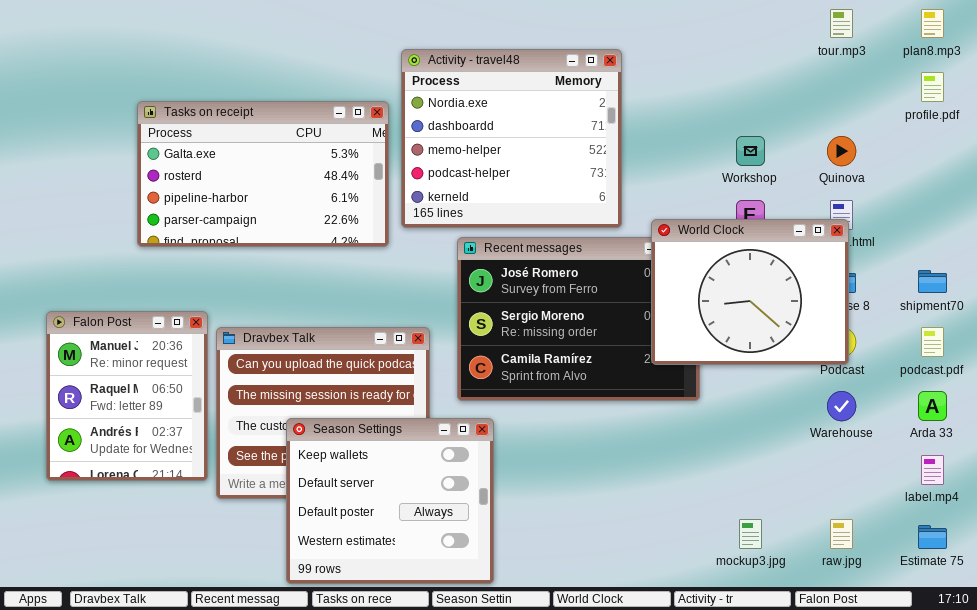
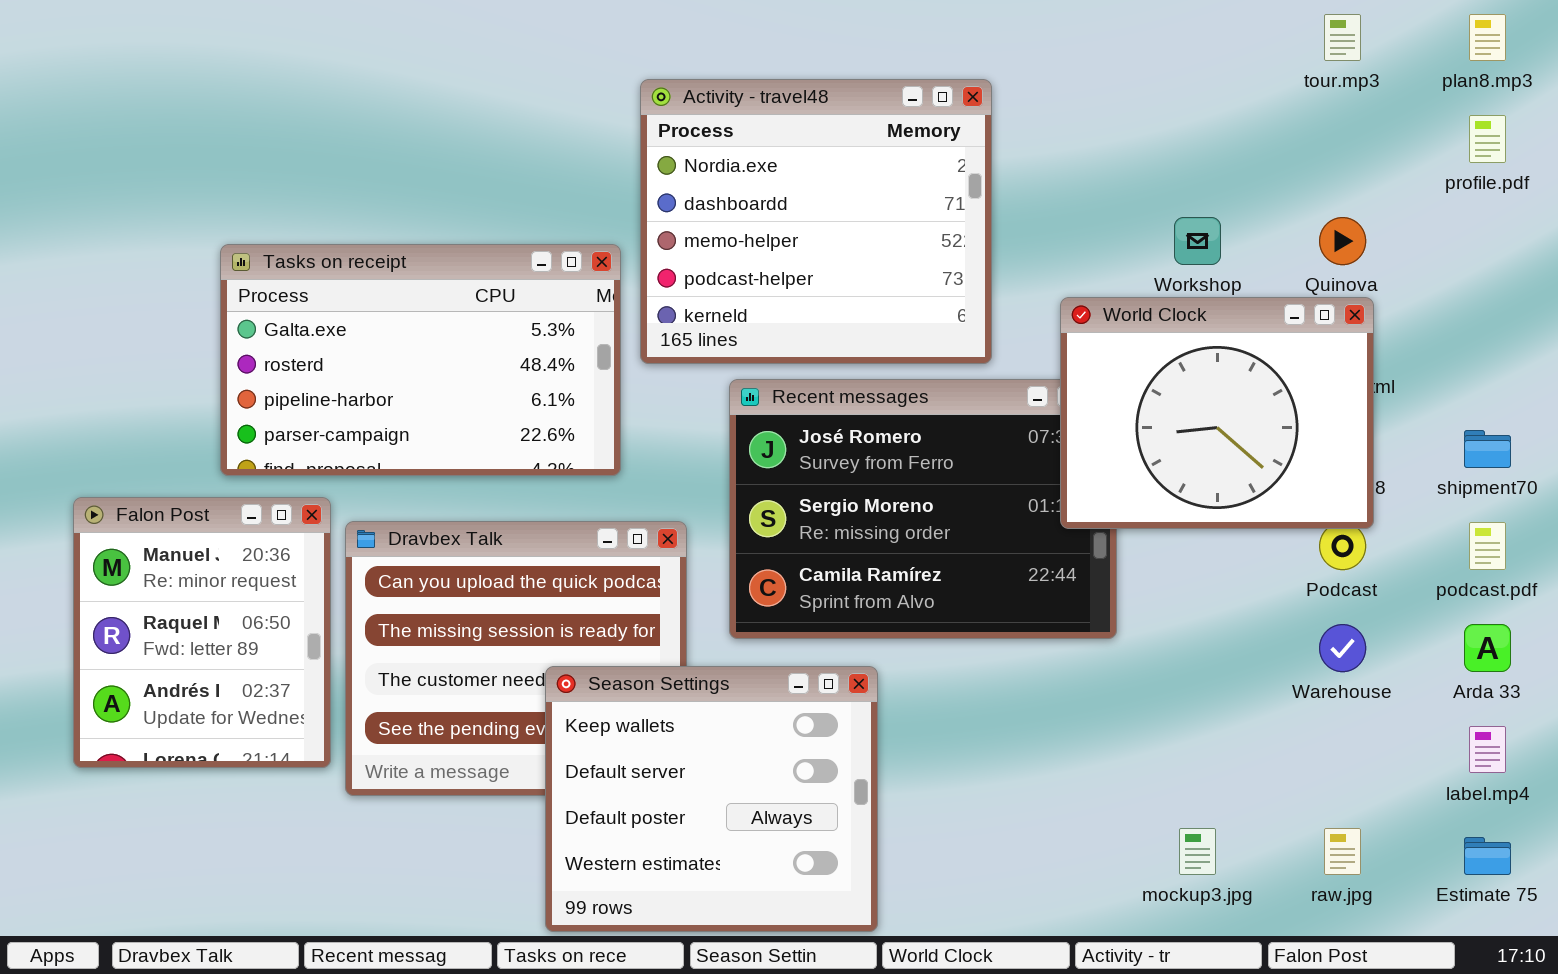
Tasks on receipt: [137,101,389,247] -> [220,244,621,476], moved
World Clock: [651,219,849,365] -> [1060,297,1374,529], moved
Season Settings: [286,418,494,584] -> [545,666,878,932], moved

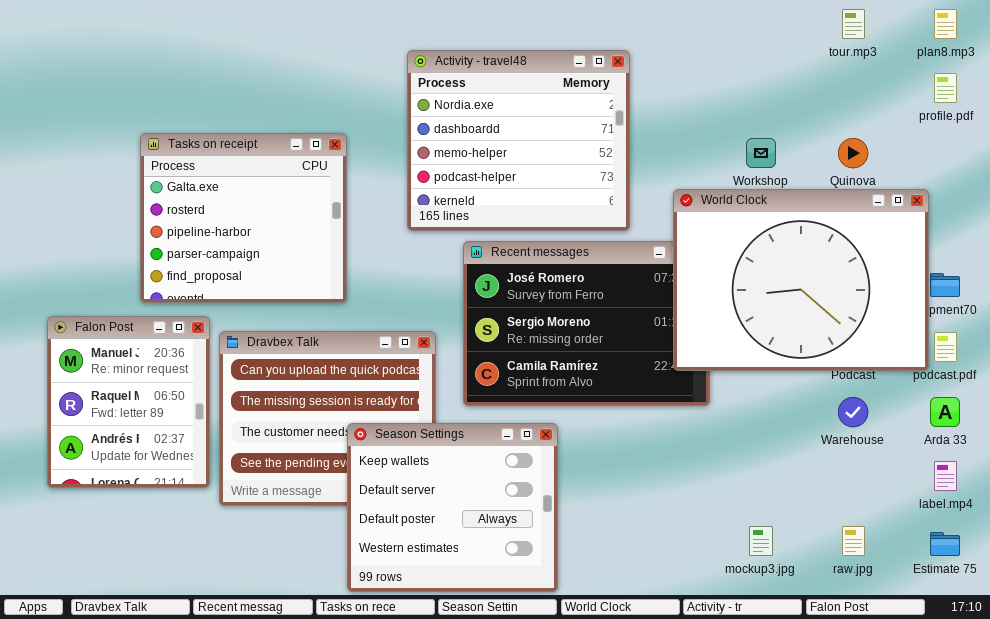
Tasks on receipt: [220,244,621,476] -> [140,133,347,303], resized
World Clock: [1060,297,1374,529] -> [673,189,929,371], resized

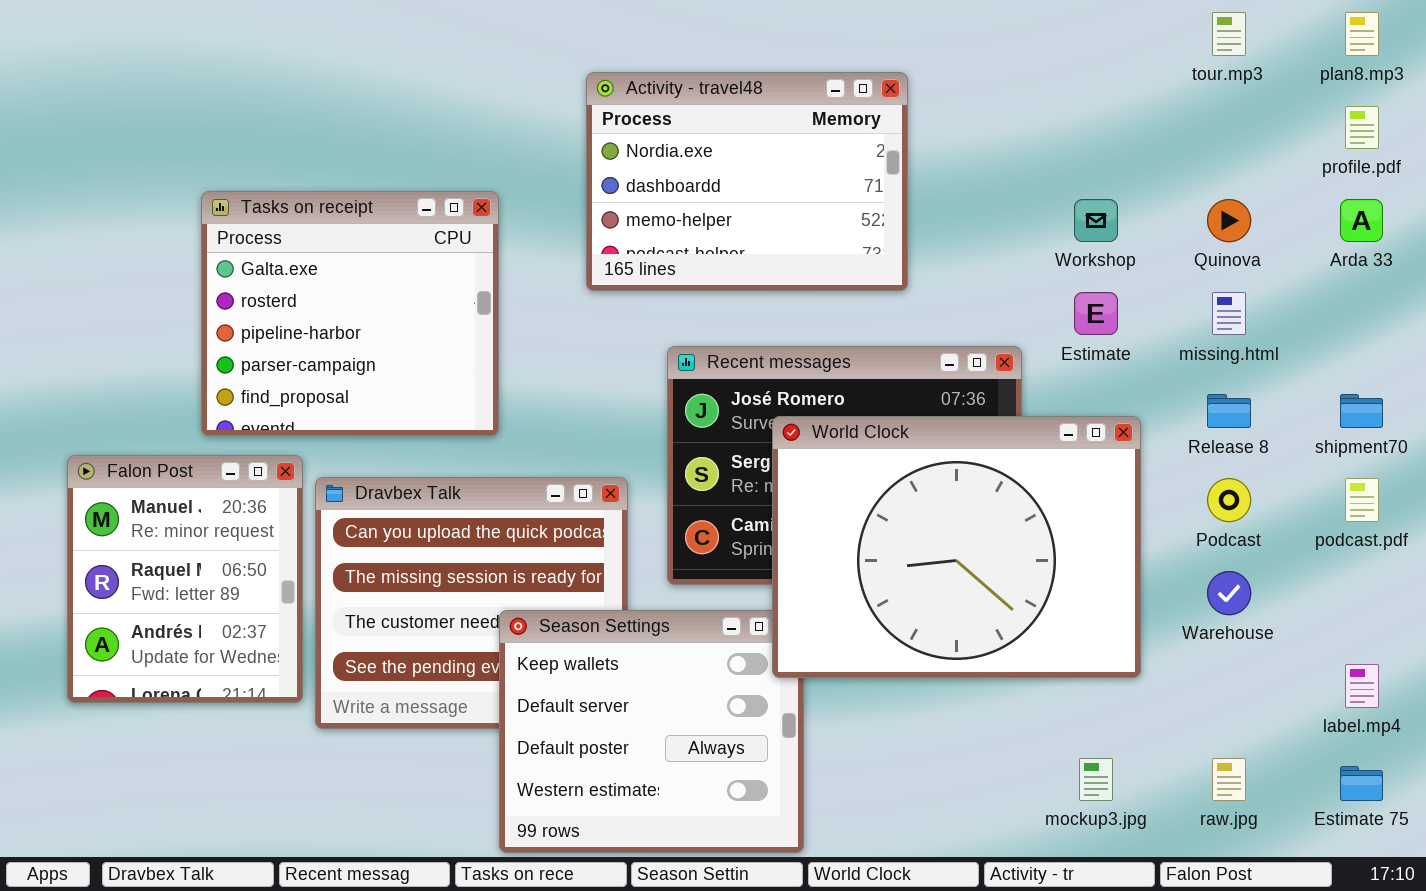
Activity - travel48: [407,50,630,231] -> [586,72,908,291], resized
World Clock: [673,189,929,371] -> [772,416,1141,678], moved
Arda 33: [930,397,960,427] -> [1340,199,1383,242], moved

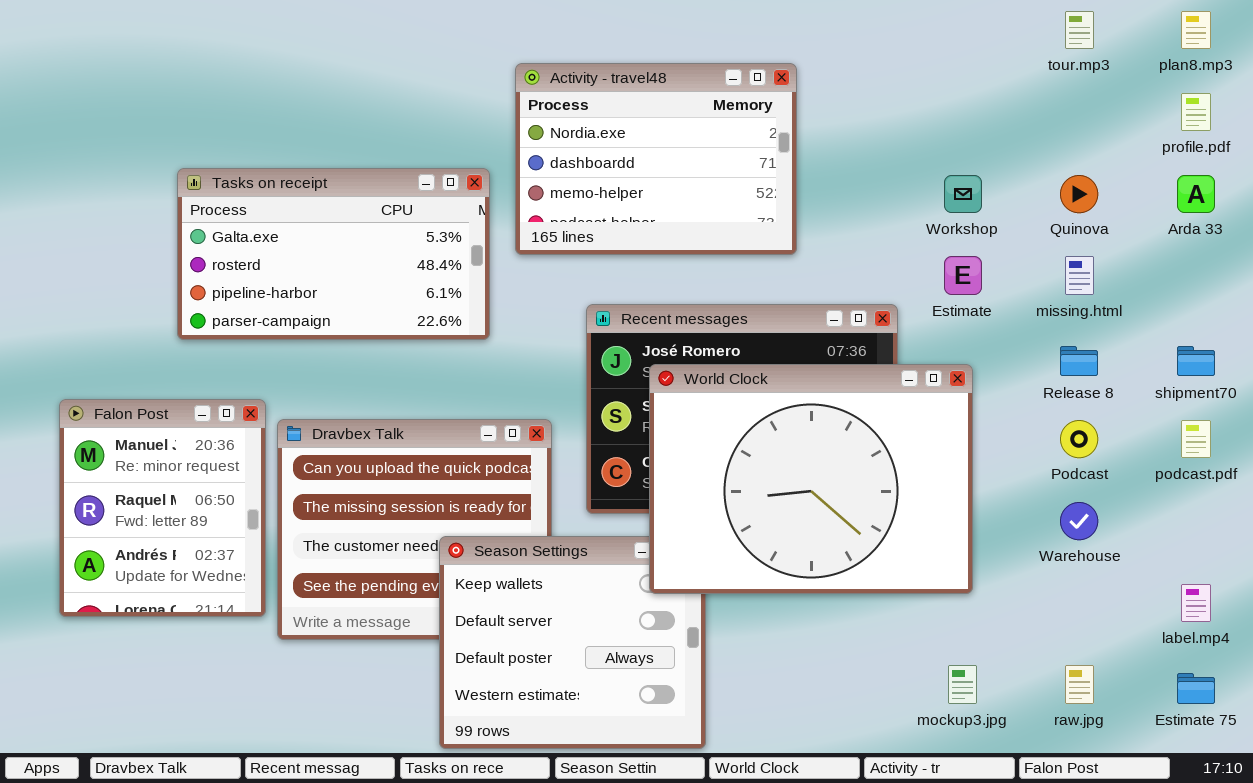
Tasks on receipt: [201,191,499,436] -> [177,168,490,340], resized
World Clock: [772,416,1141,678] -> [649,364,973,594], moved

